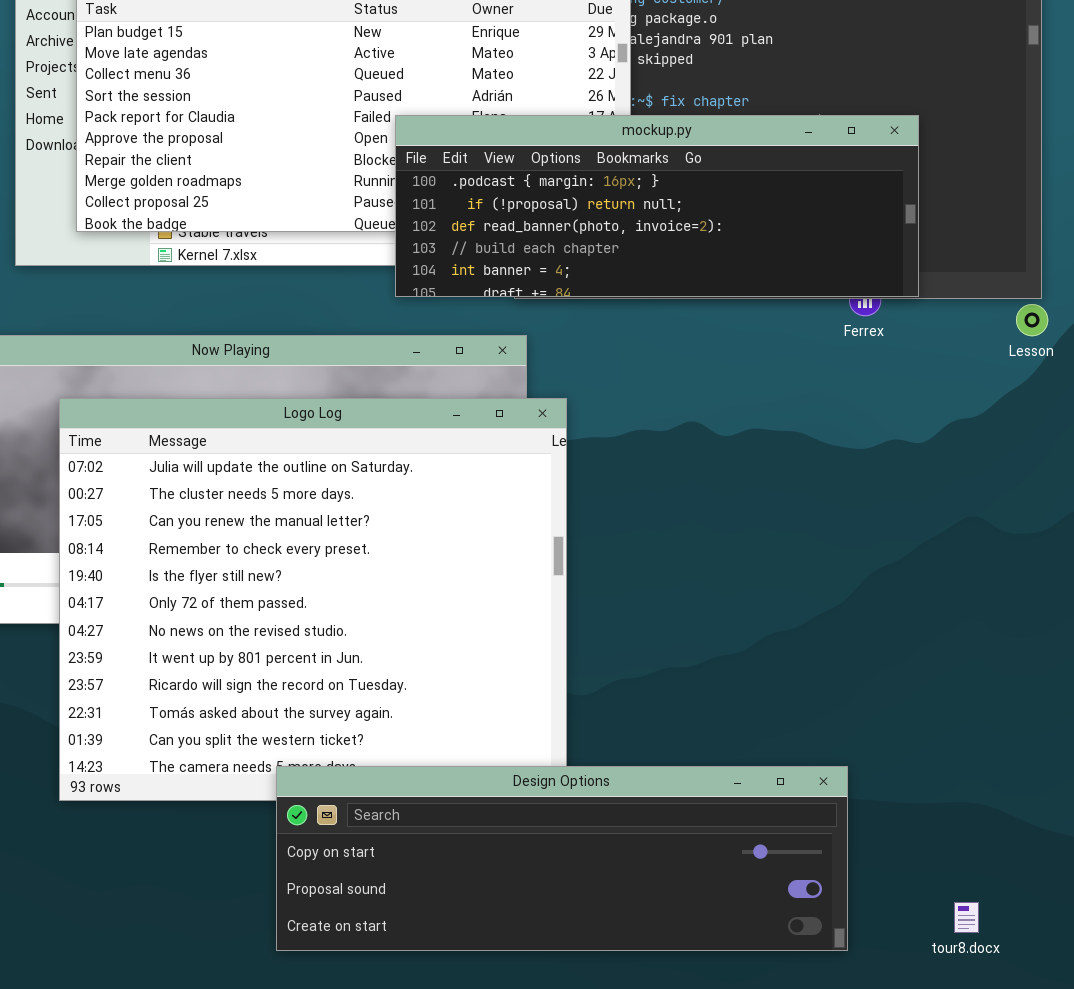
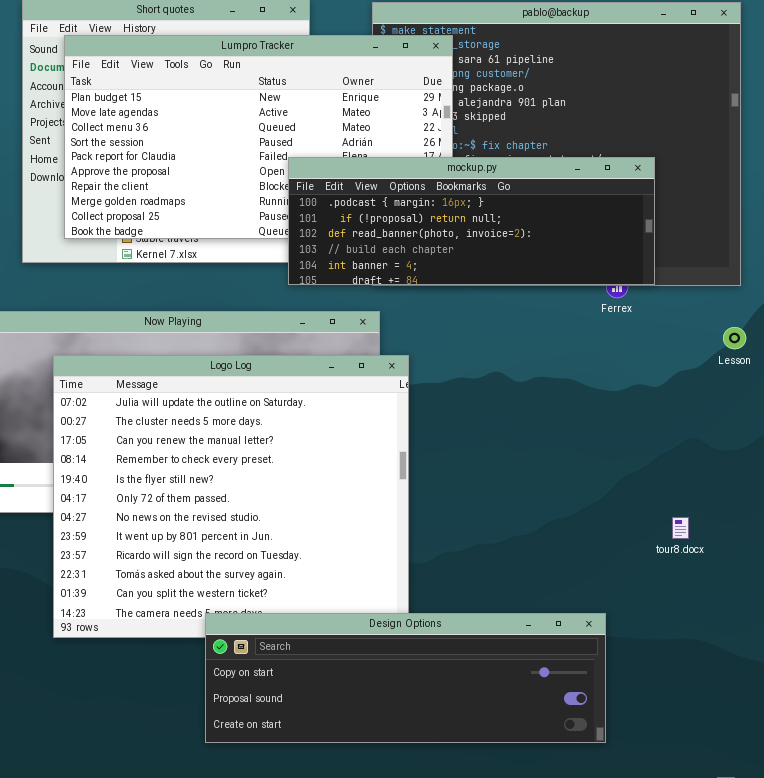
Lesson: [1016,304,1048,336] -> [723,327,746,349], moved
tour8.docx: [954,902,979,933] -> [672,517,689,539], moved

